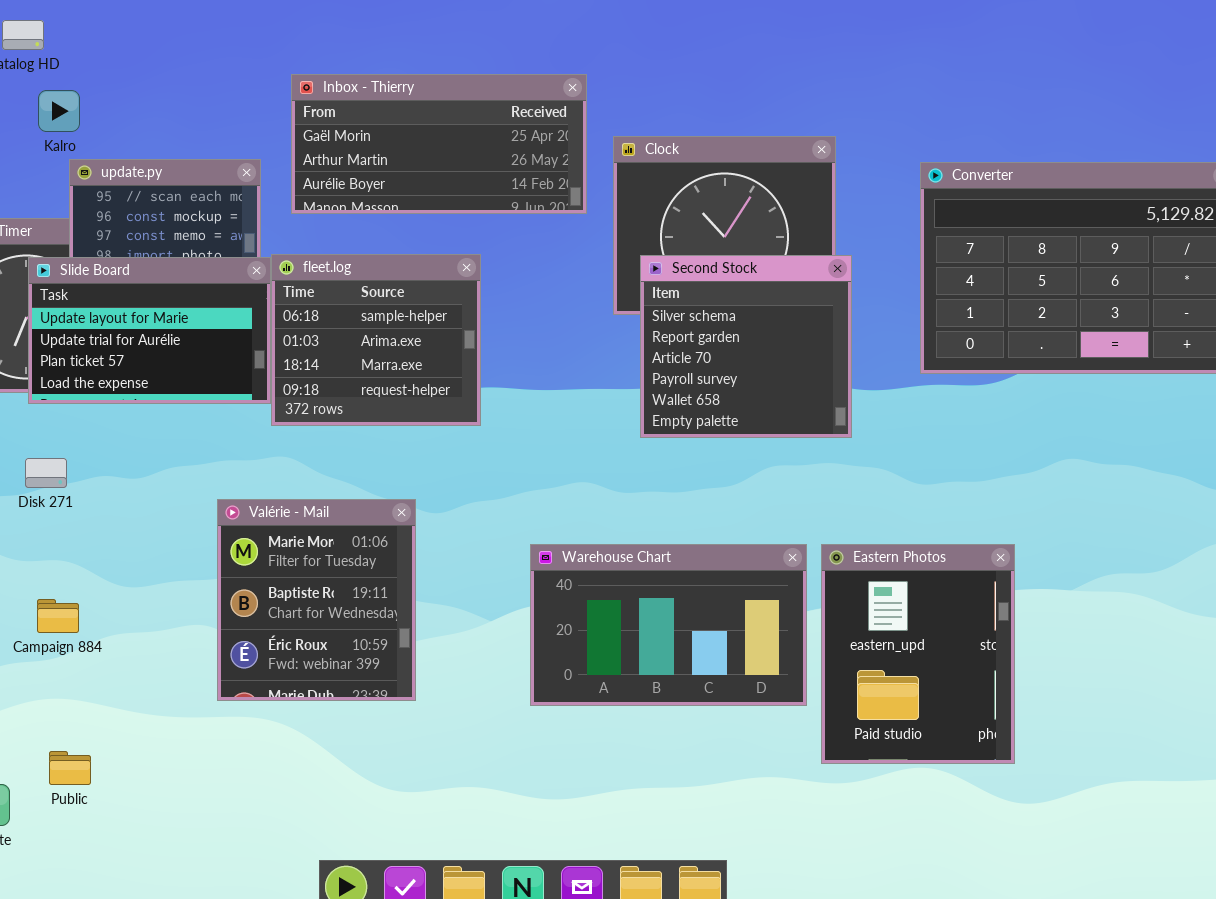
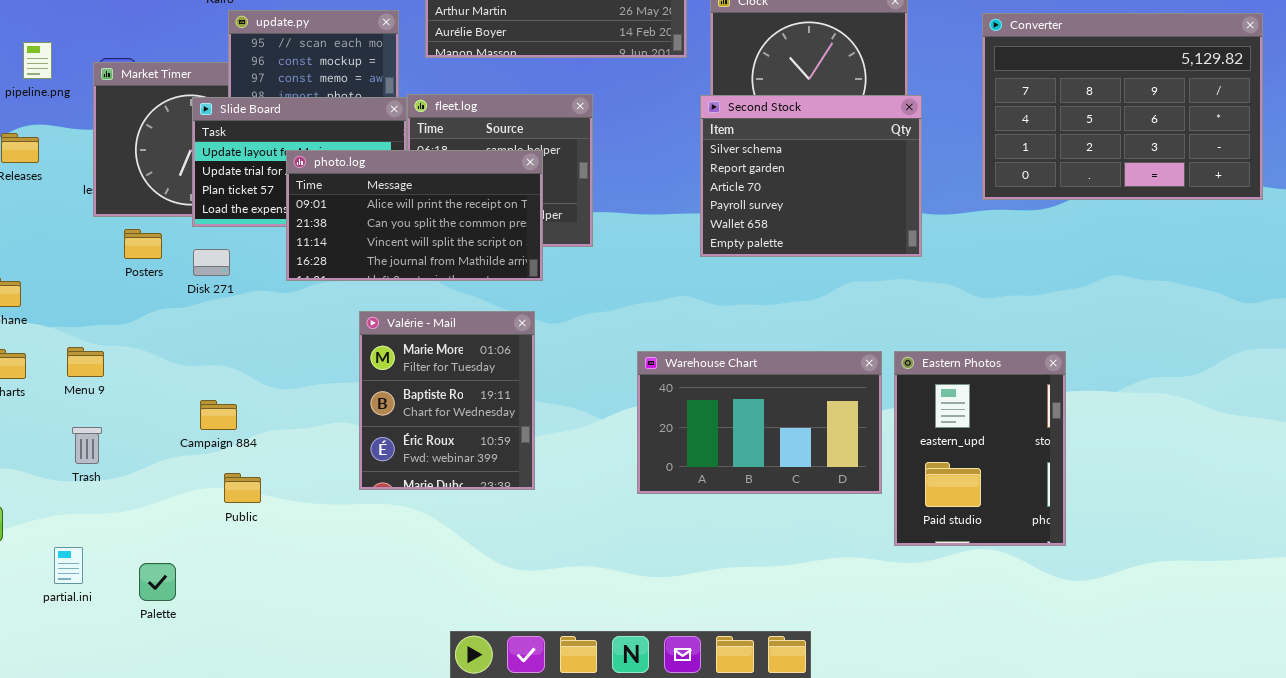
Second Stock: [640,255,852,438] -> [700,95,922,257], resized
photo.log: none -> [286,150,543,281], opened
Disk 271: [25,458,67,488] -> [193,249,230,276], moved
Public: [49,751,91,785] -> [224,473,261,503], moved

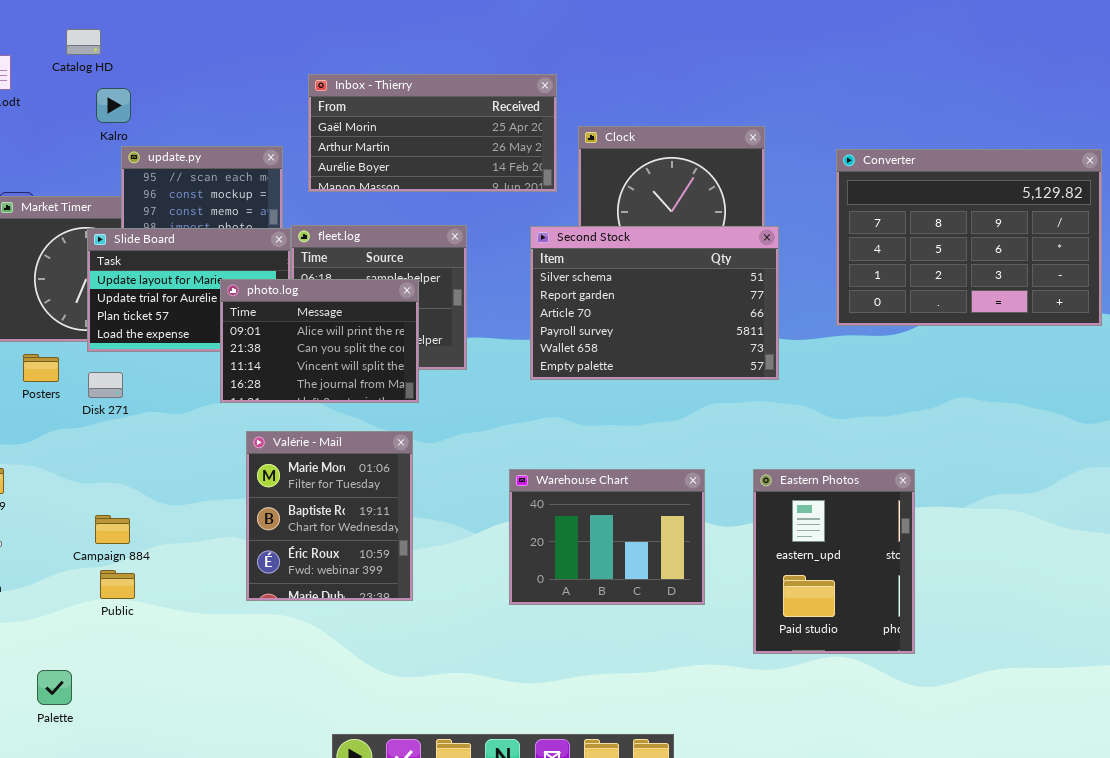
Second Stock: [700,95,922,257] -> [530,226,779,380], resized
photo.log: [286,150,543,281] -> [220,279,419,403], resized
Warehouse Chart: [637,351,882,494] -> [509,469,705,605], resized
Public: [224,473,261,503] -> [100,570,135,599], moved

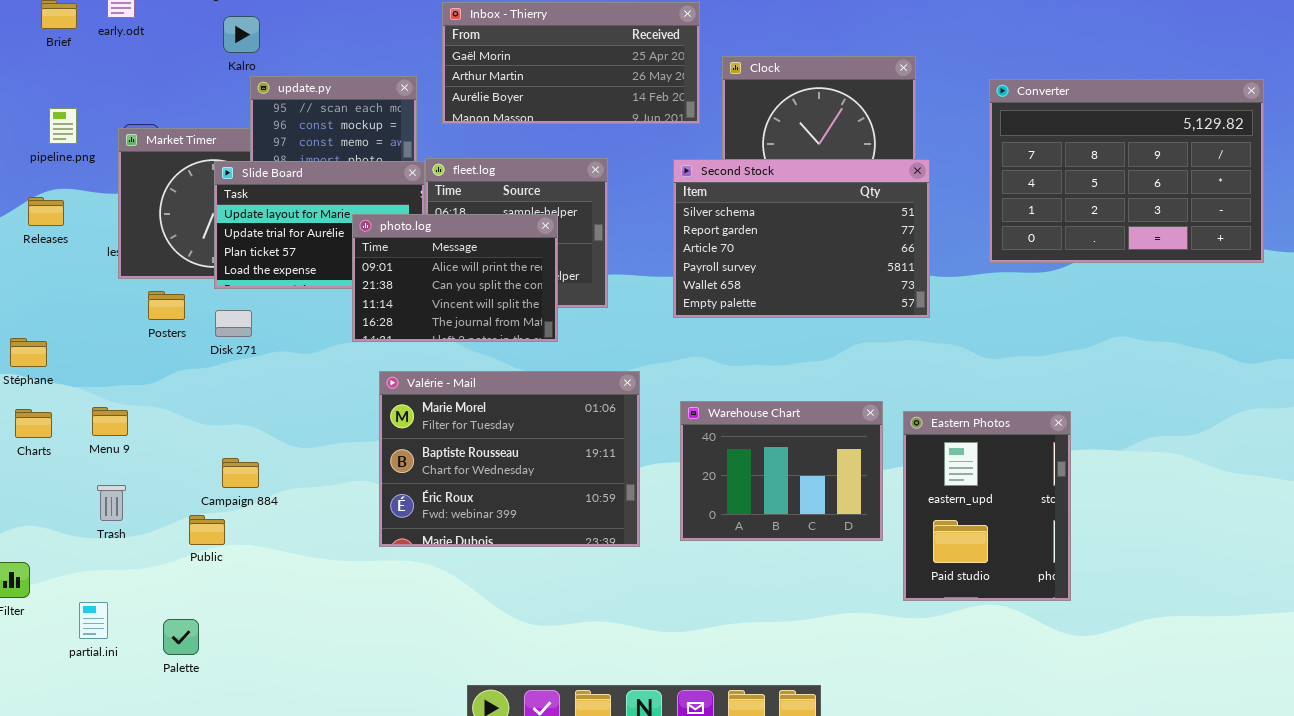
Valérie - Mail: [246,431,413,601] -> [379,371,640,547], resized
Warehouse Chart: [509,469,705,605] -> [680,401,883,541], moved
Public: [100,570,135,599] -> [189,515,225,545], moved

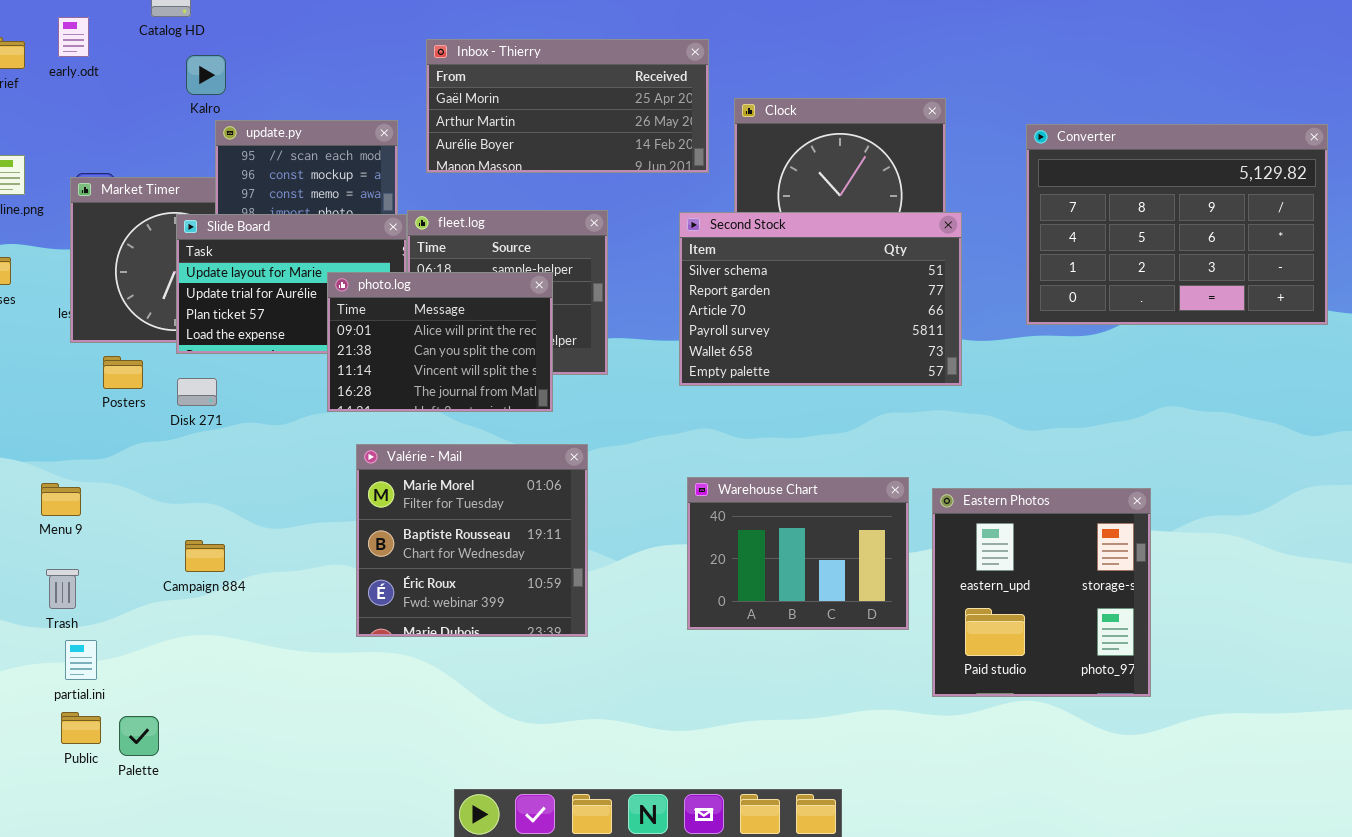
Valérie - Mail: [379,371,640,547] -> [356,444,588,637], resized
Eastern Photos: [903,411,1071,601] -> [932,488,1151,697], resized
Public: [189,515,225,545] -> [61,712,101,744], moved
partial.ini: [79,602,108,639] -> [65,640,97,680], moved

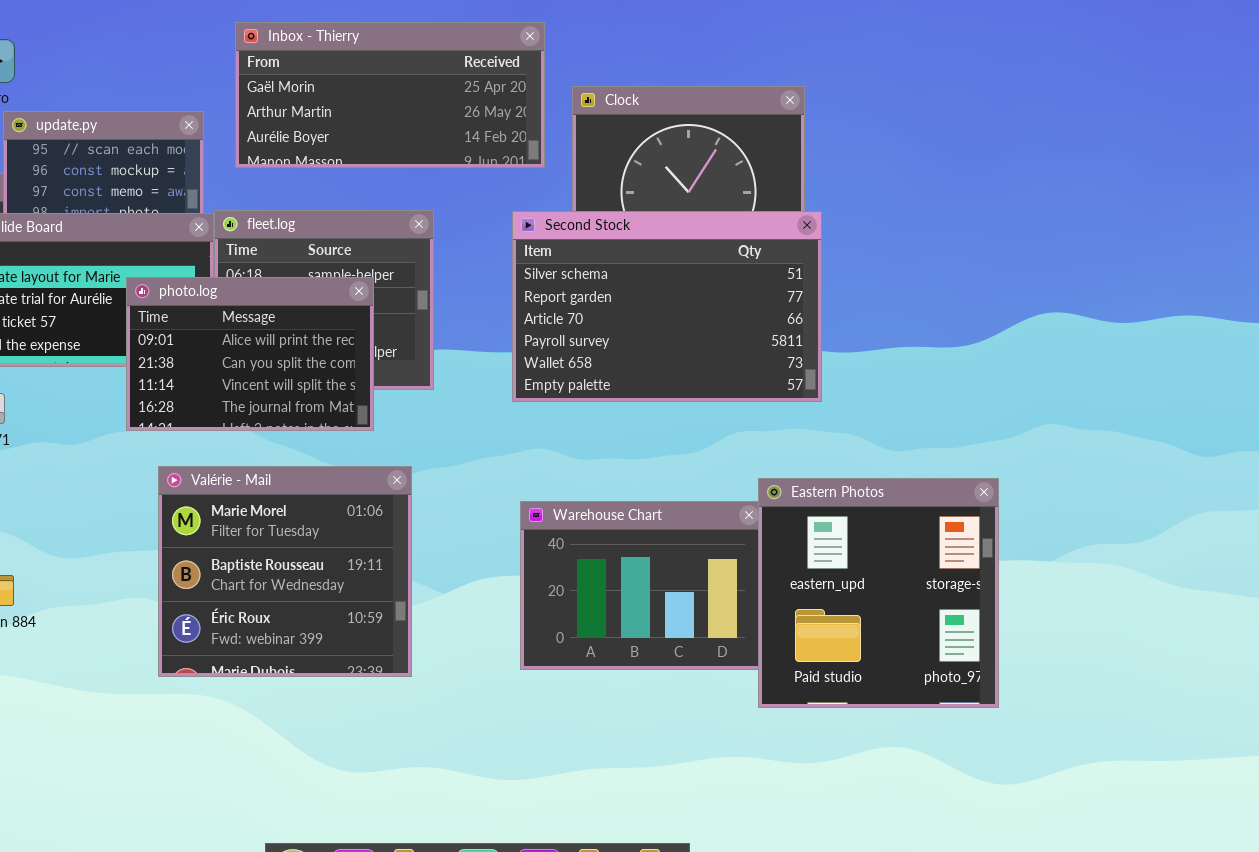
Converter: [1026,124,1328,325] -> none, closed
Eastern Photos: [932,488,1151,697] -> [758,478,999,708], moved

